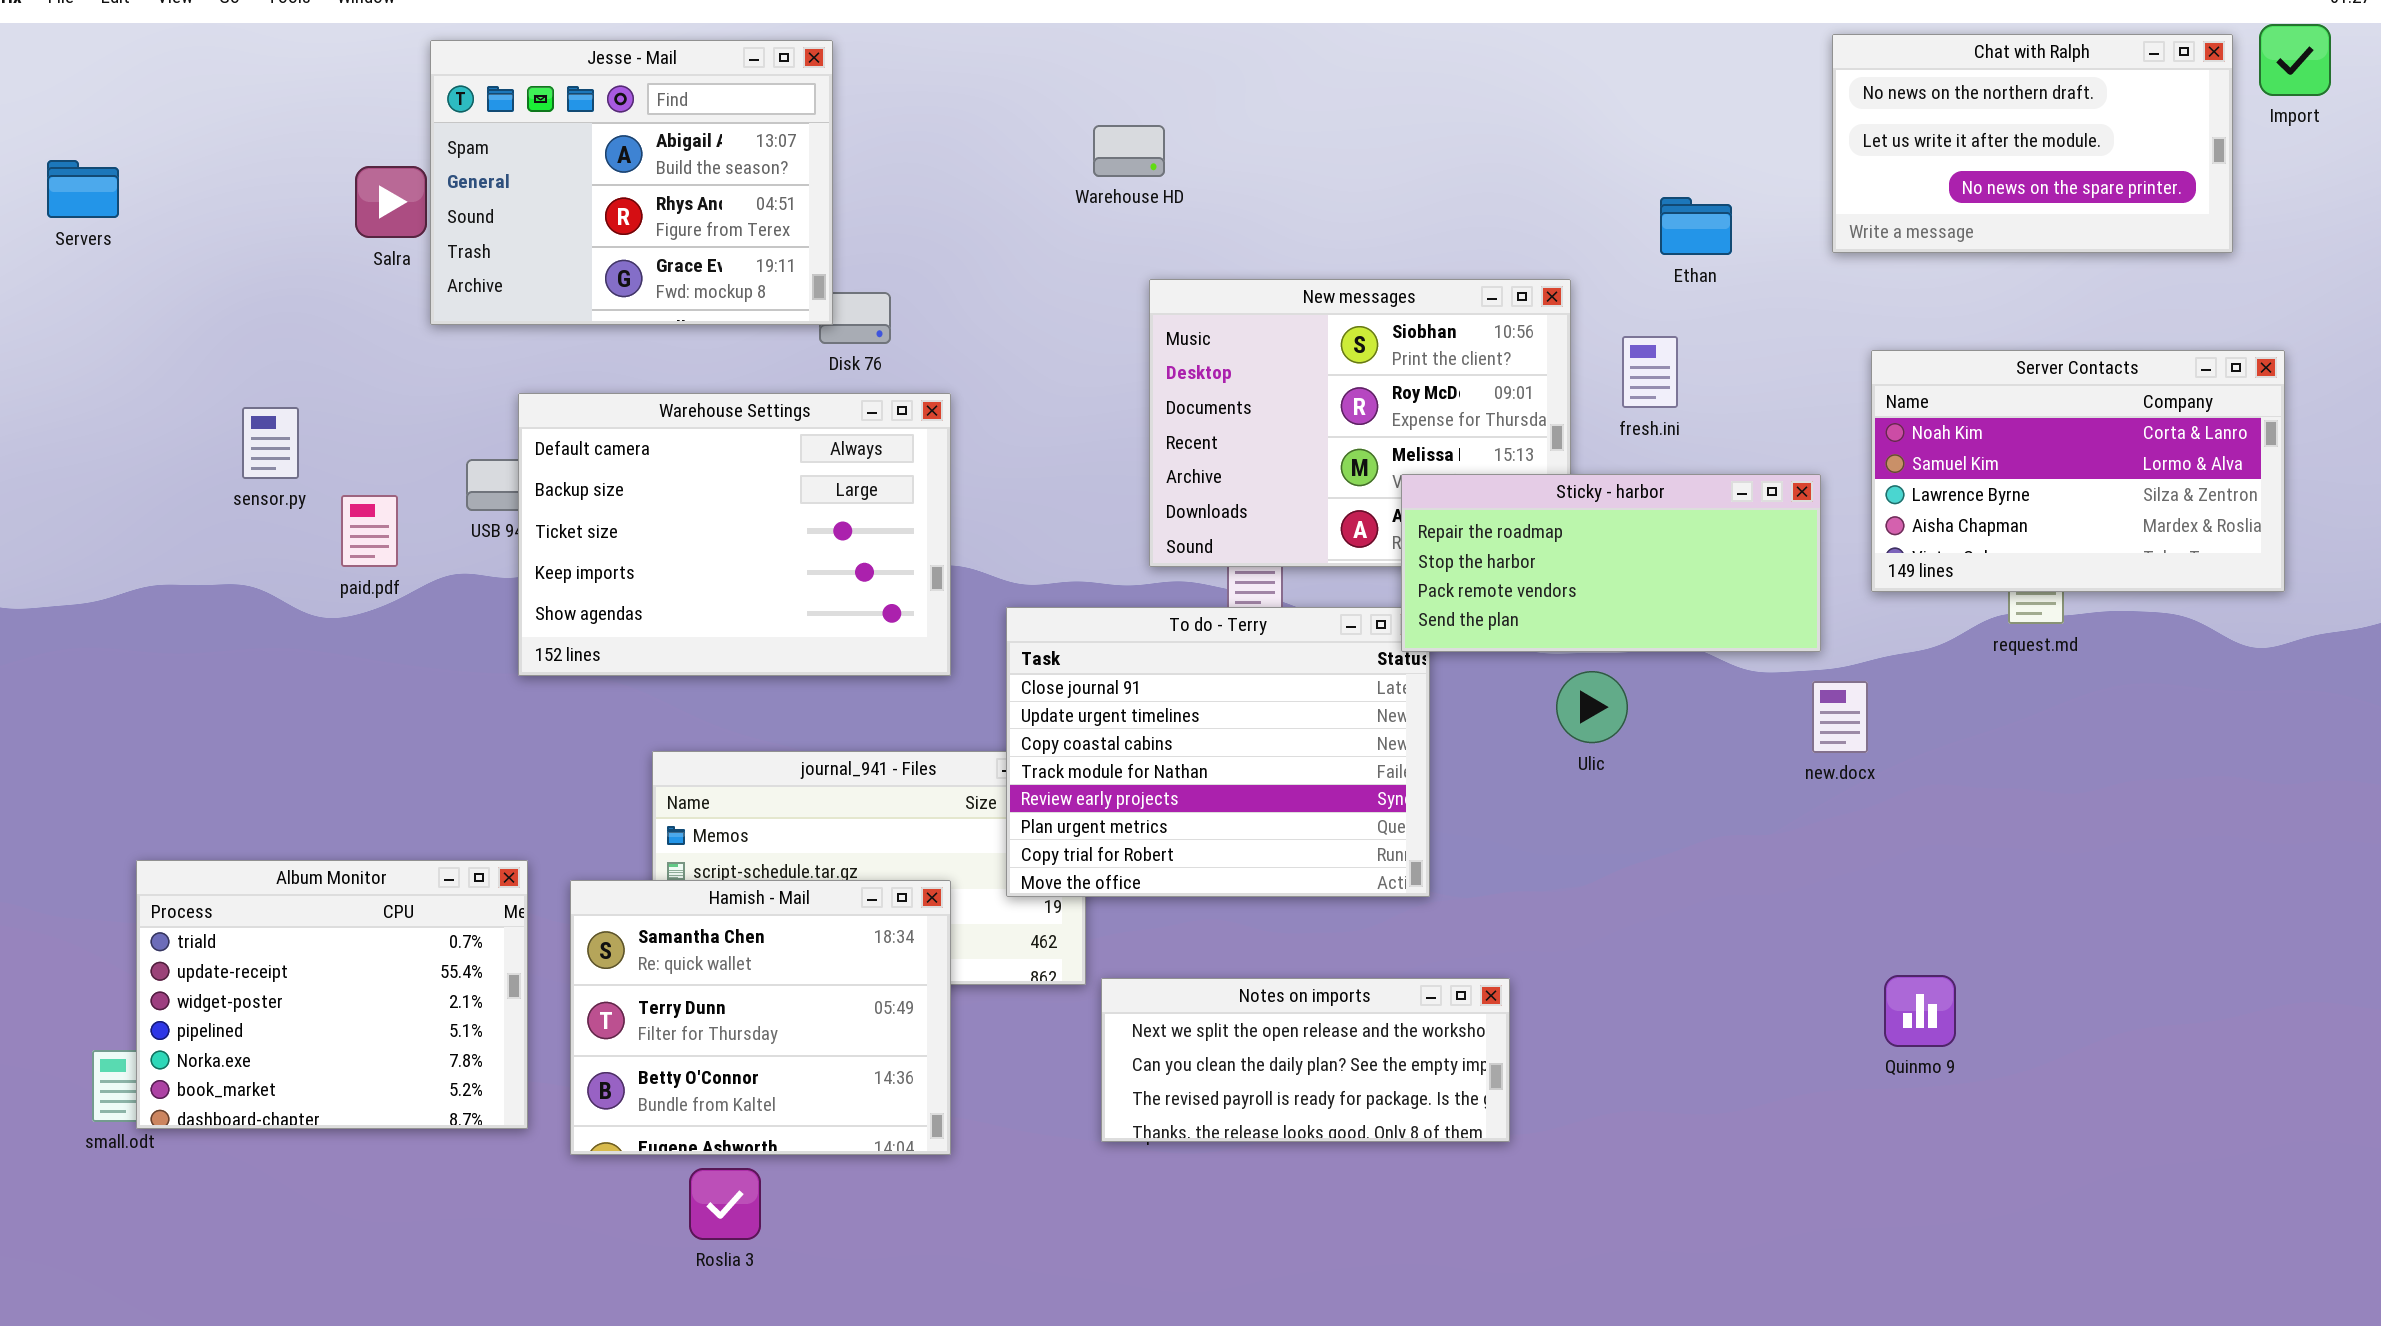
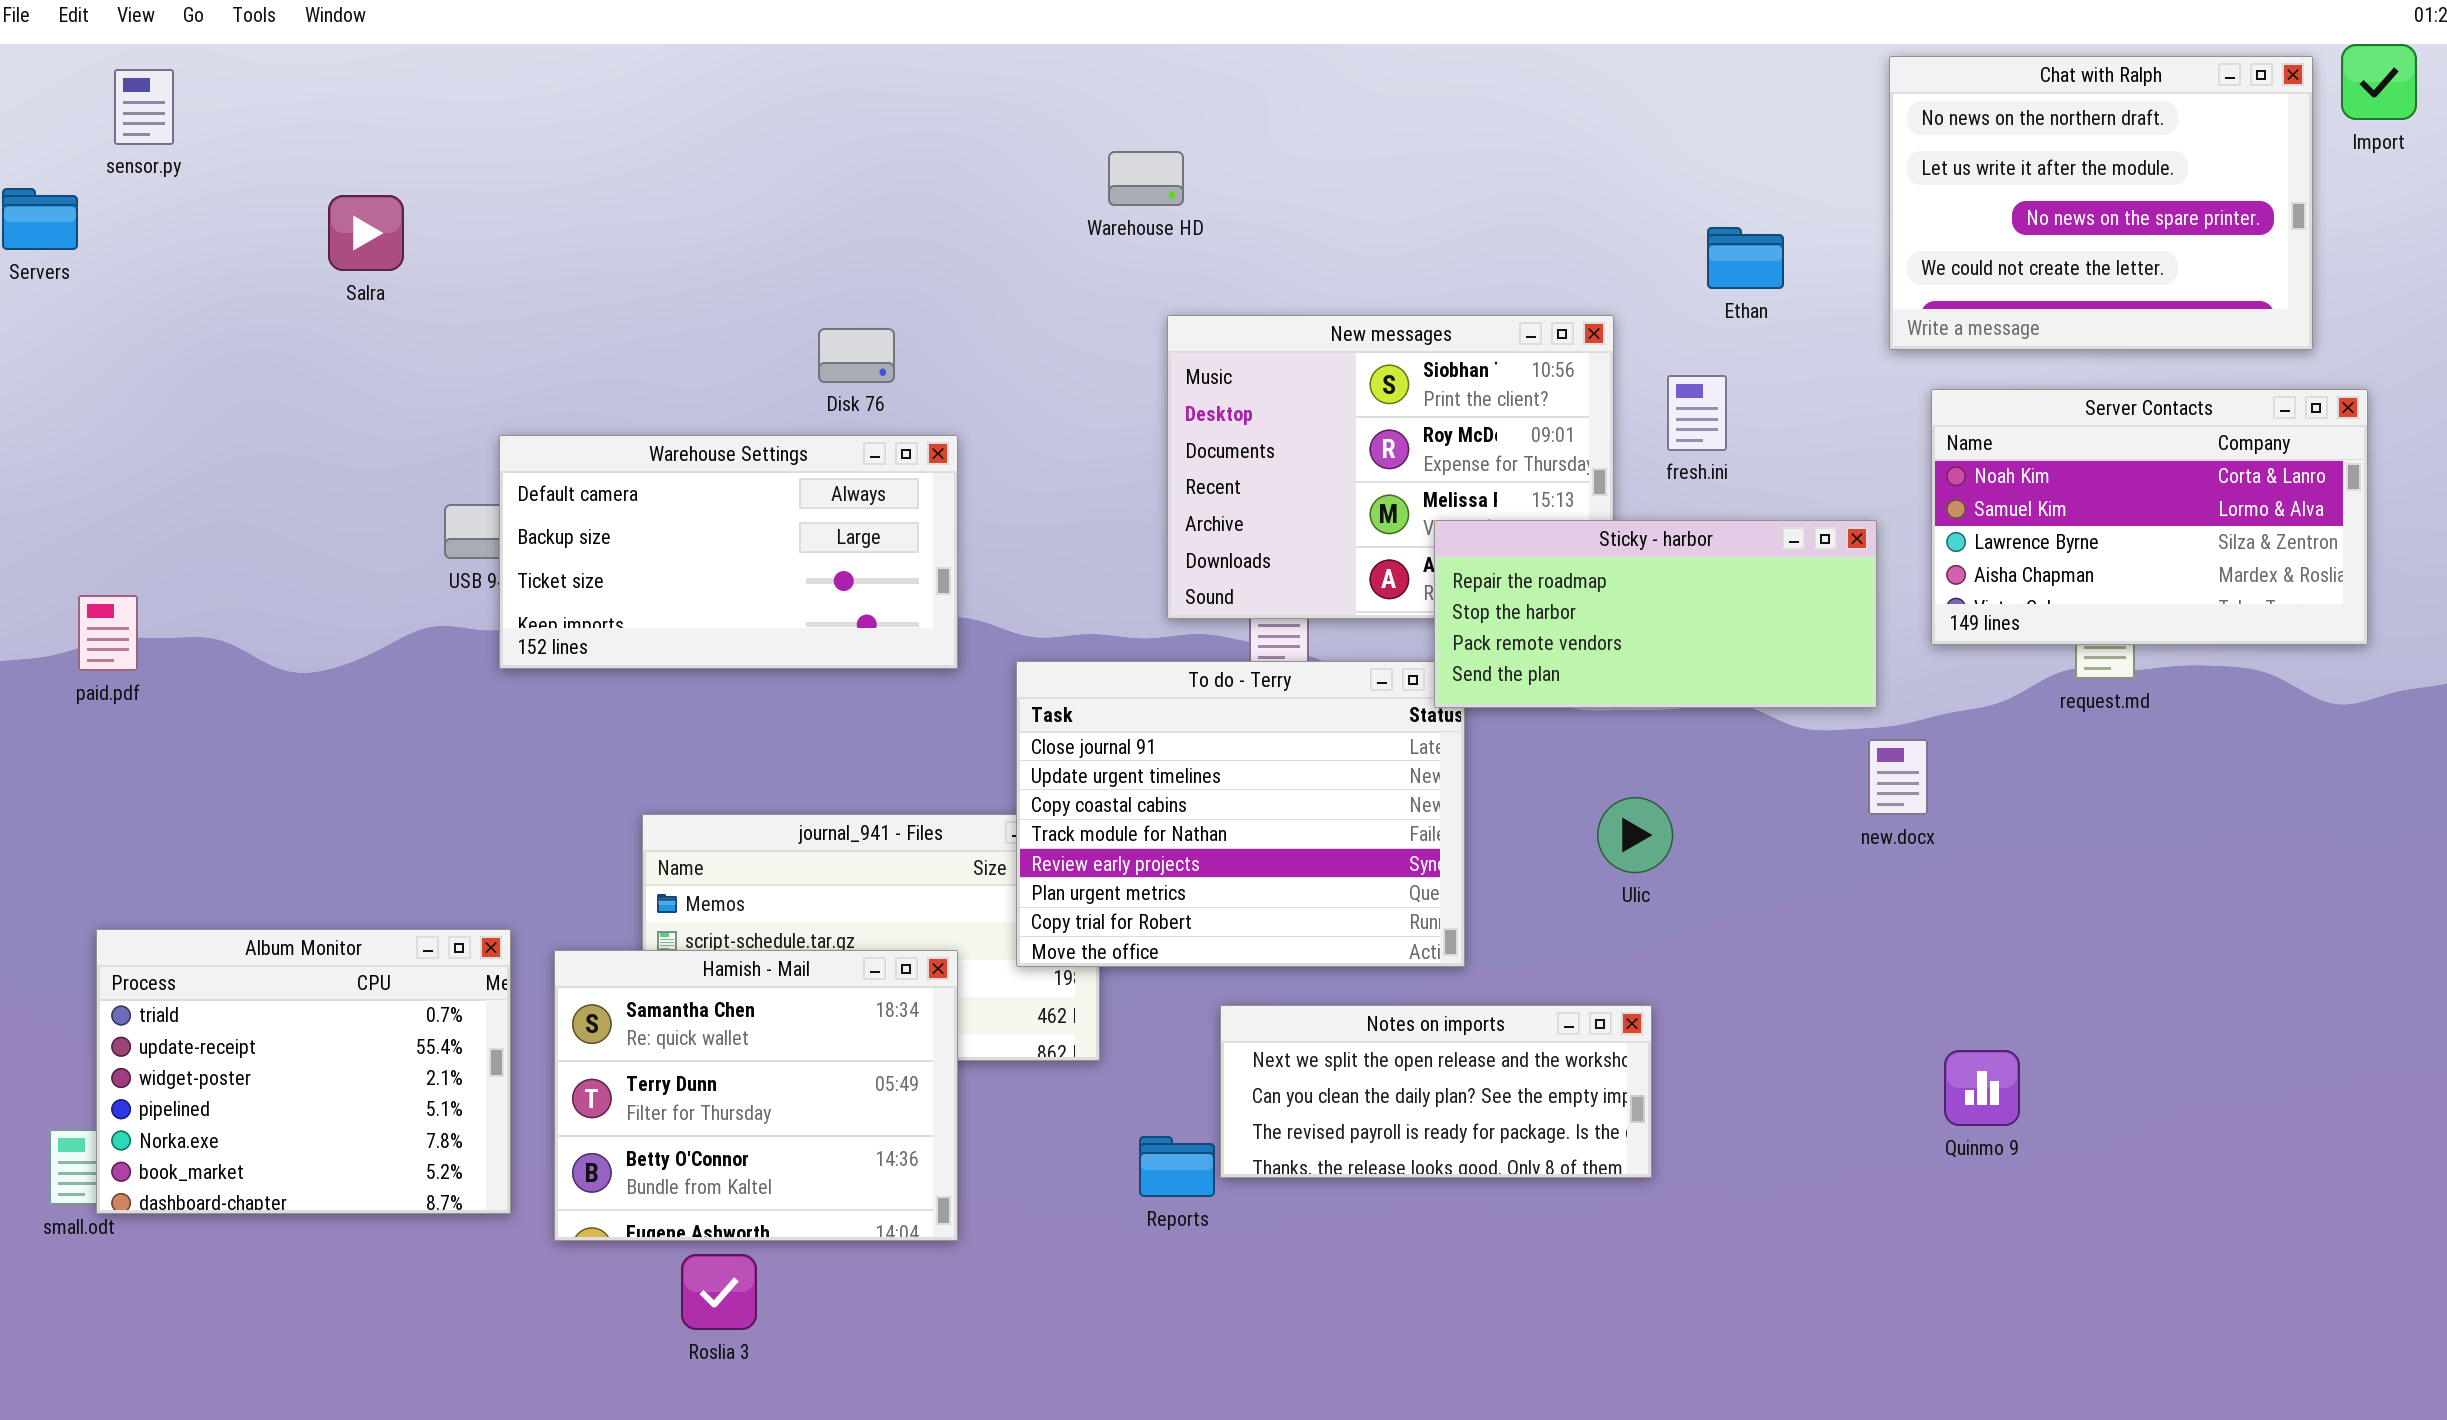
Chat with Ralph: [1832,34,2233,253] -> [1889,56,2313,350], resized
Jesse - Mail: [430,40,833,325] -> none, closed
Warehouse Settings: [518,393,951,676] -> [499,435,958,669], resized
sensor.py: [242,407,299,479] -> [114,69,174,145], moved
paid.pdf: [341,495,398,567] -> [78,595,138,671], moved
Ulic: [1556,671,1628,743] -> [1597,797,1673,873], moved
Notes on imports: [1101,978,1510,1142] -> [1220,1005,1652,1178], moved

